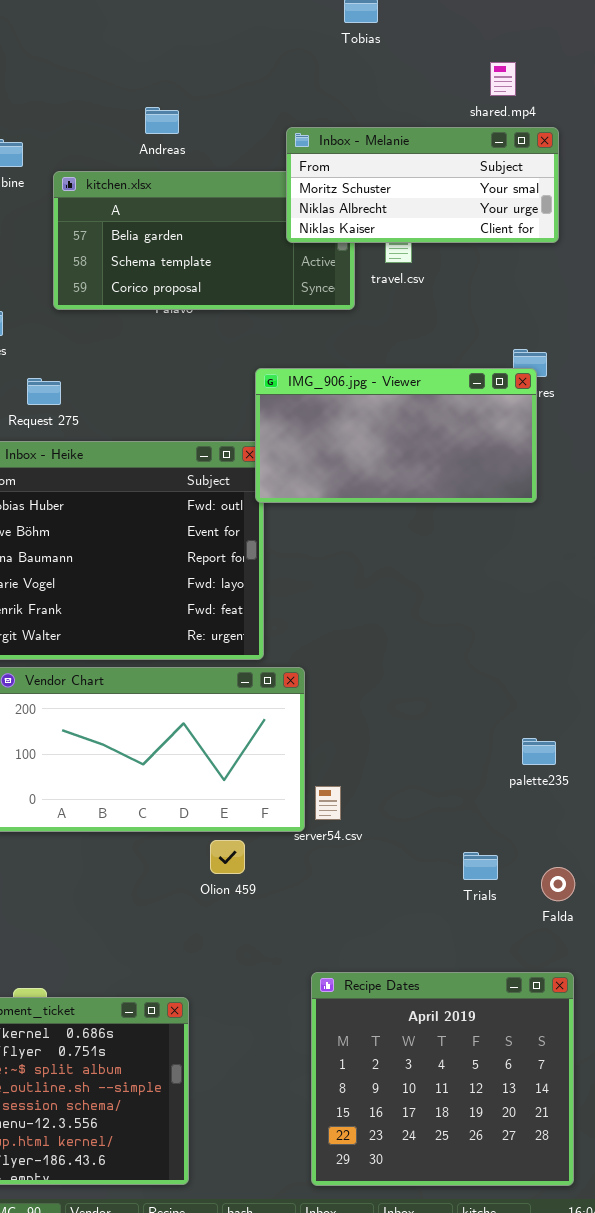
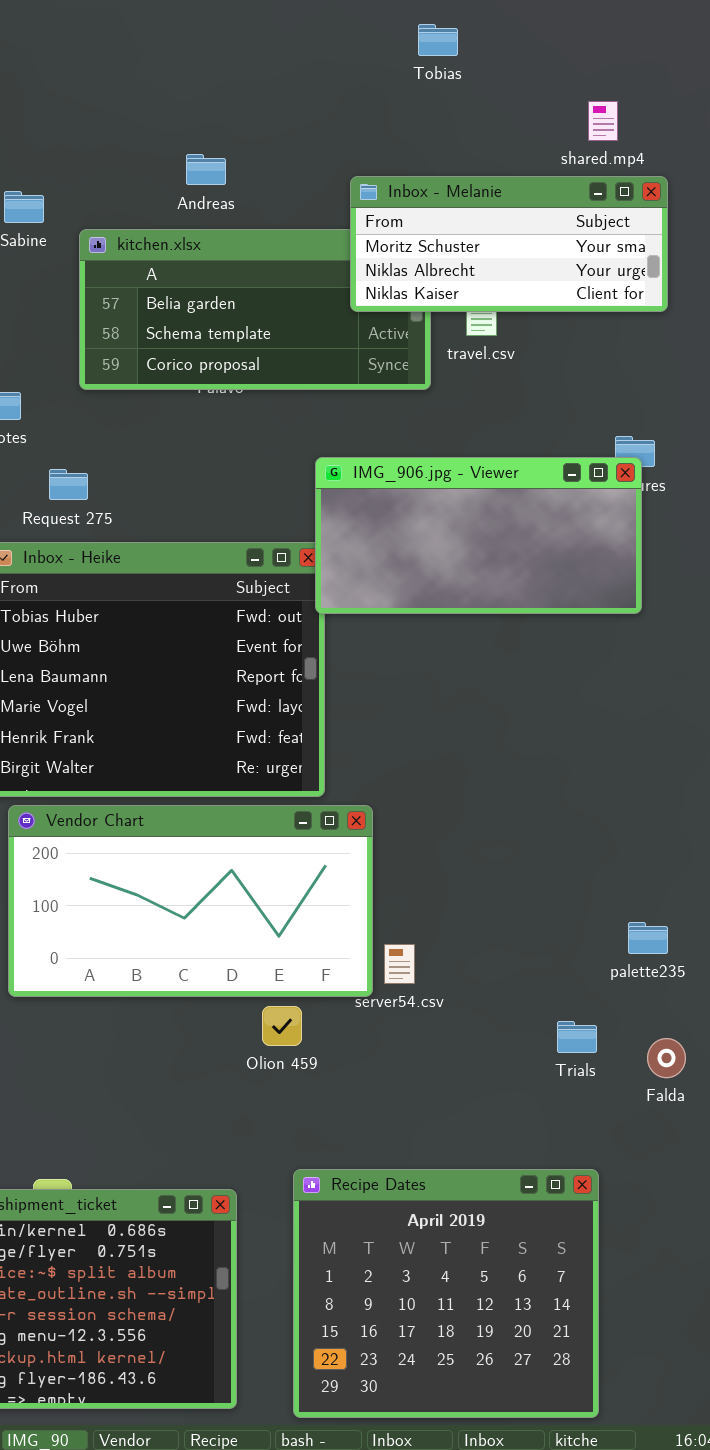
palette235: [522,738,556,765] -> [628,922,668,954], moved
Recipe Dates: [311,972,574,1186] -> [293,1169,599,1418], moved

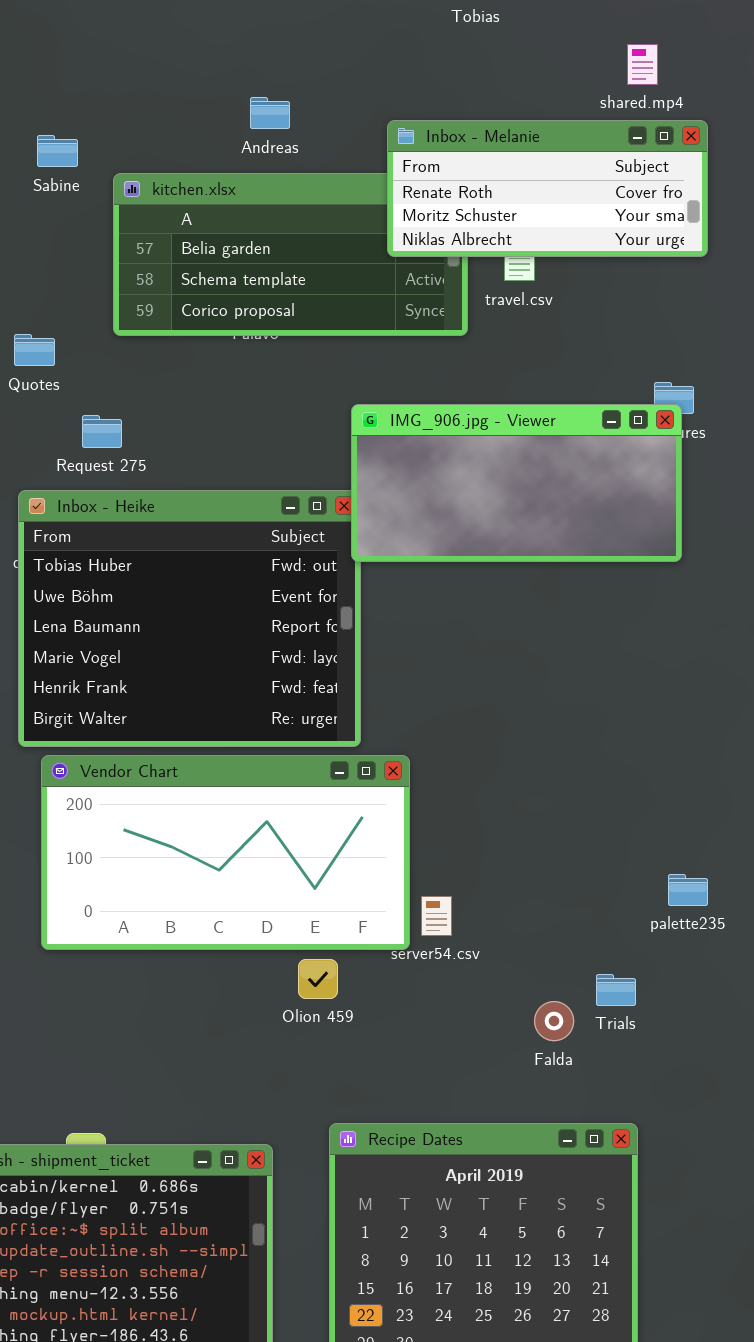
Andreas: [186,154,226,185] -> [250,97,290,129], moved
Inbox - Melanie: [350,176,668,312] -> [387,120,708,257], scrolled up 1 row
Falda: [647,1038,686,1078] -> [534,1001,574,1041], moved

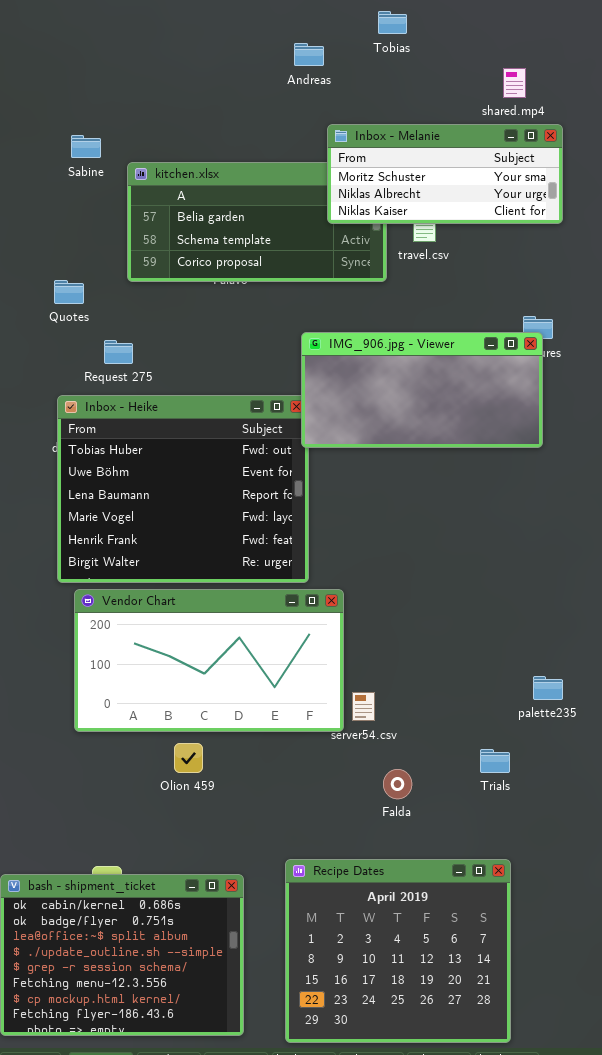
Andreas: [250,97,290,129] -> [294,43,324,66], moved
Inbox - Melanie: [387,120,708,257] -> [327,124,563,224], scrolled down 1 row
Olion 459: [298,959,338,999] -> [174,743,203,773], moved
Falda: [534,1001,574,1041] -> [383,769,412,799], moved

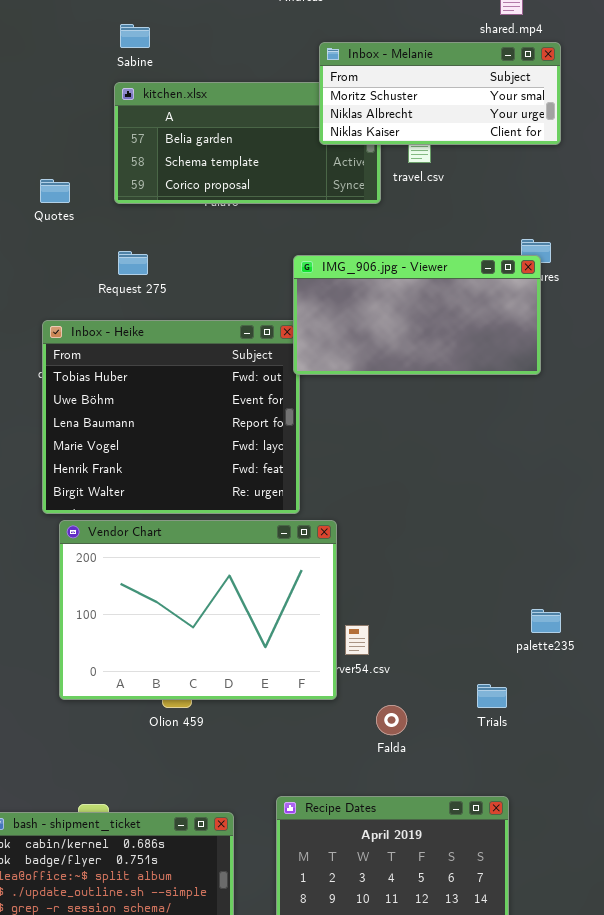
Sabine: [71,135,101,158] -> [120,24,150,48], moved
Quotes: [54,280,84,304] -> [40,179,70,203], moved
Request 275: [104,340,133,364] -> [118,251,148,275], moved
Vendor Chart: [74,589,344,732] -> [59,520,337,700], resized

